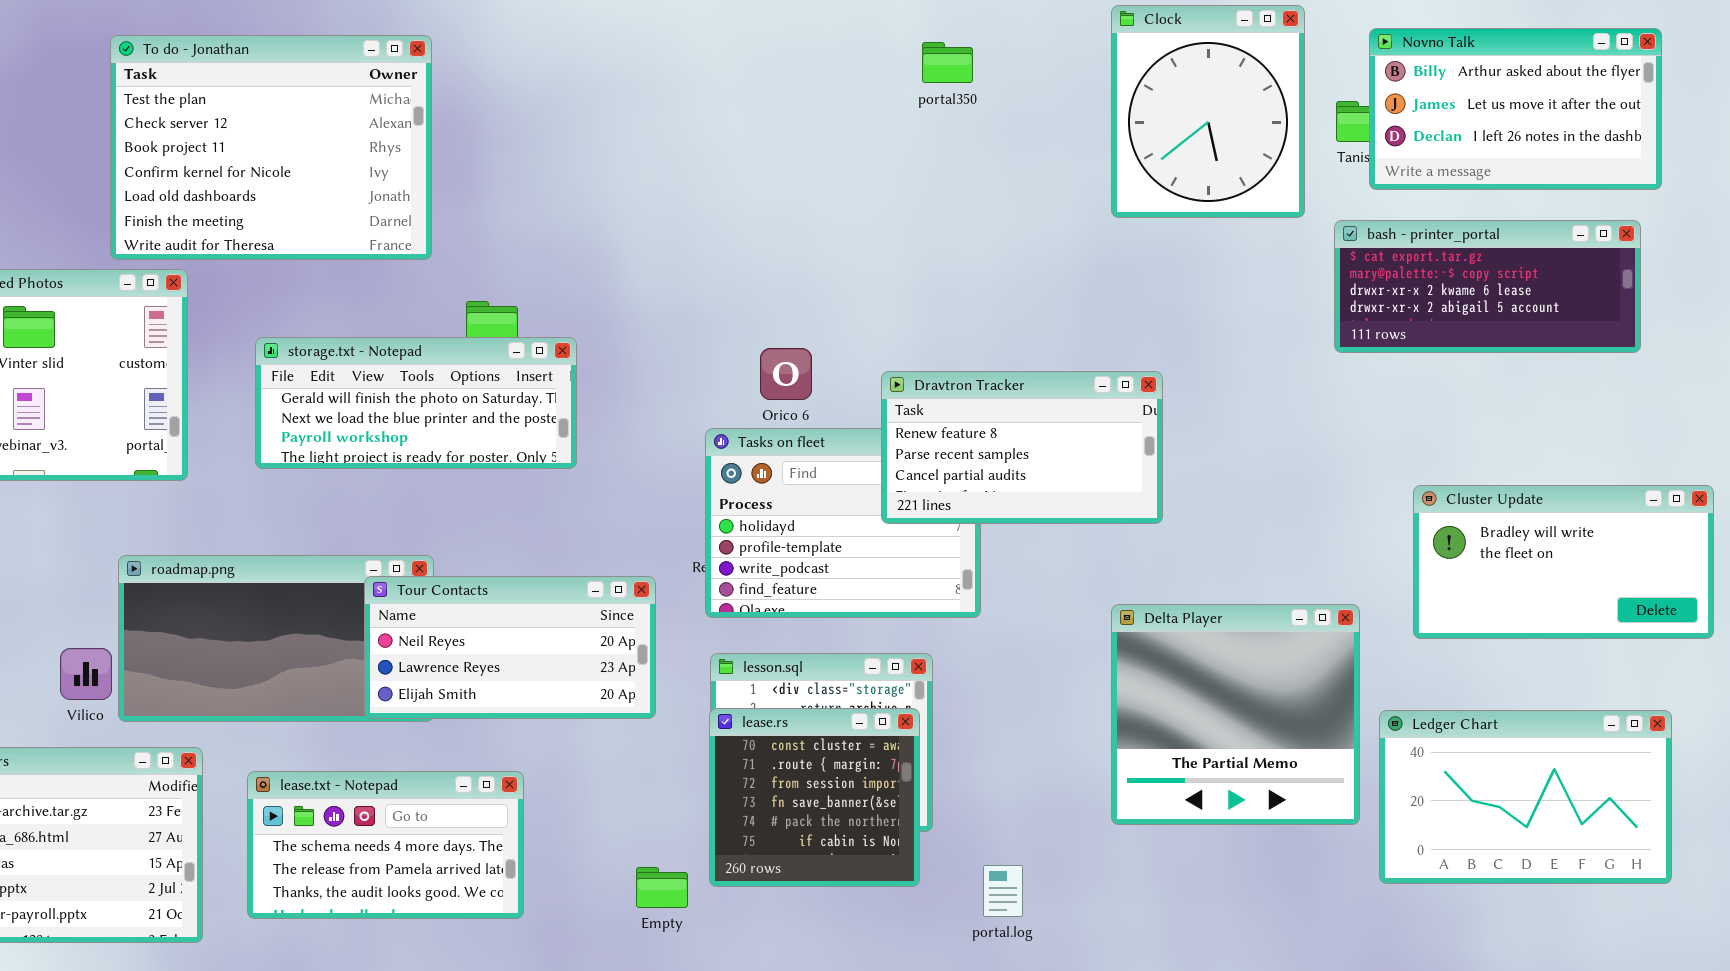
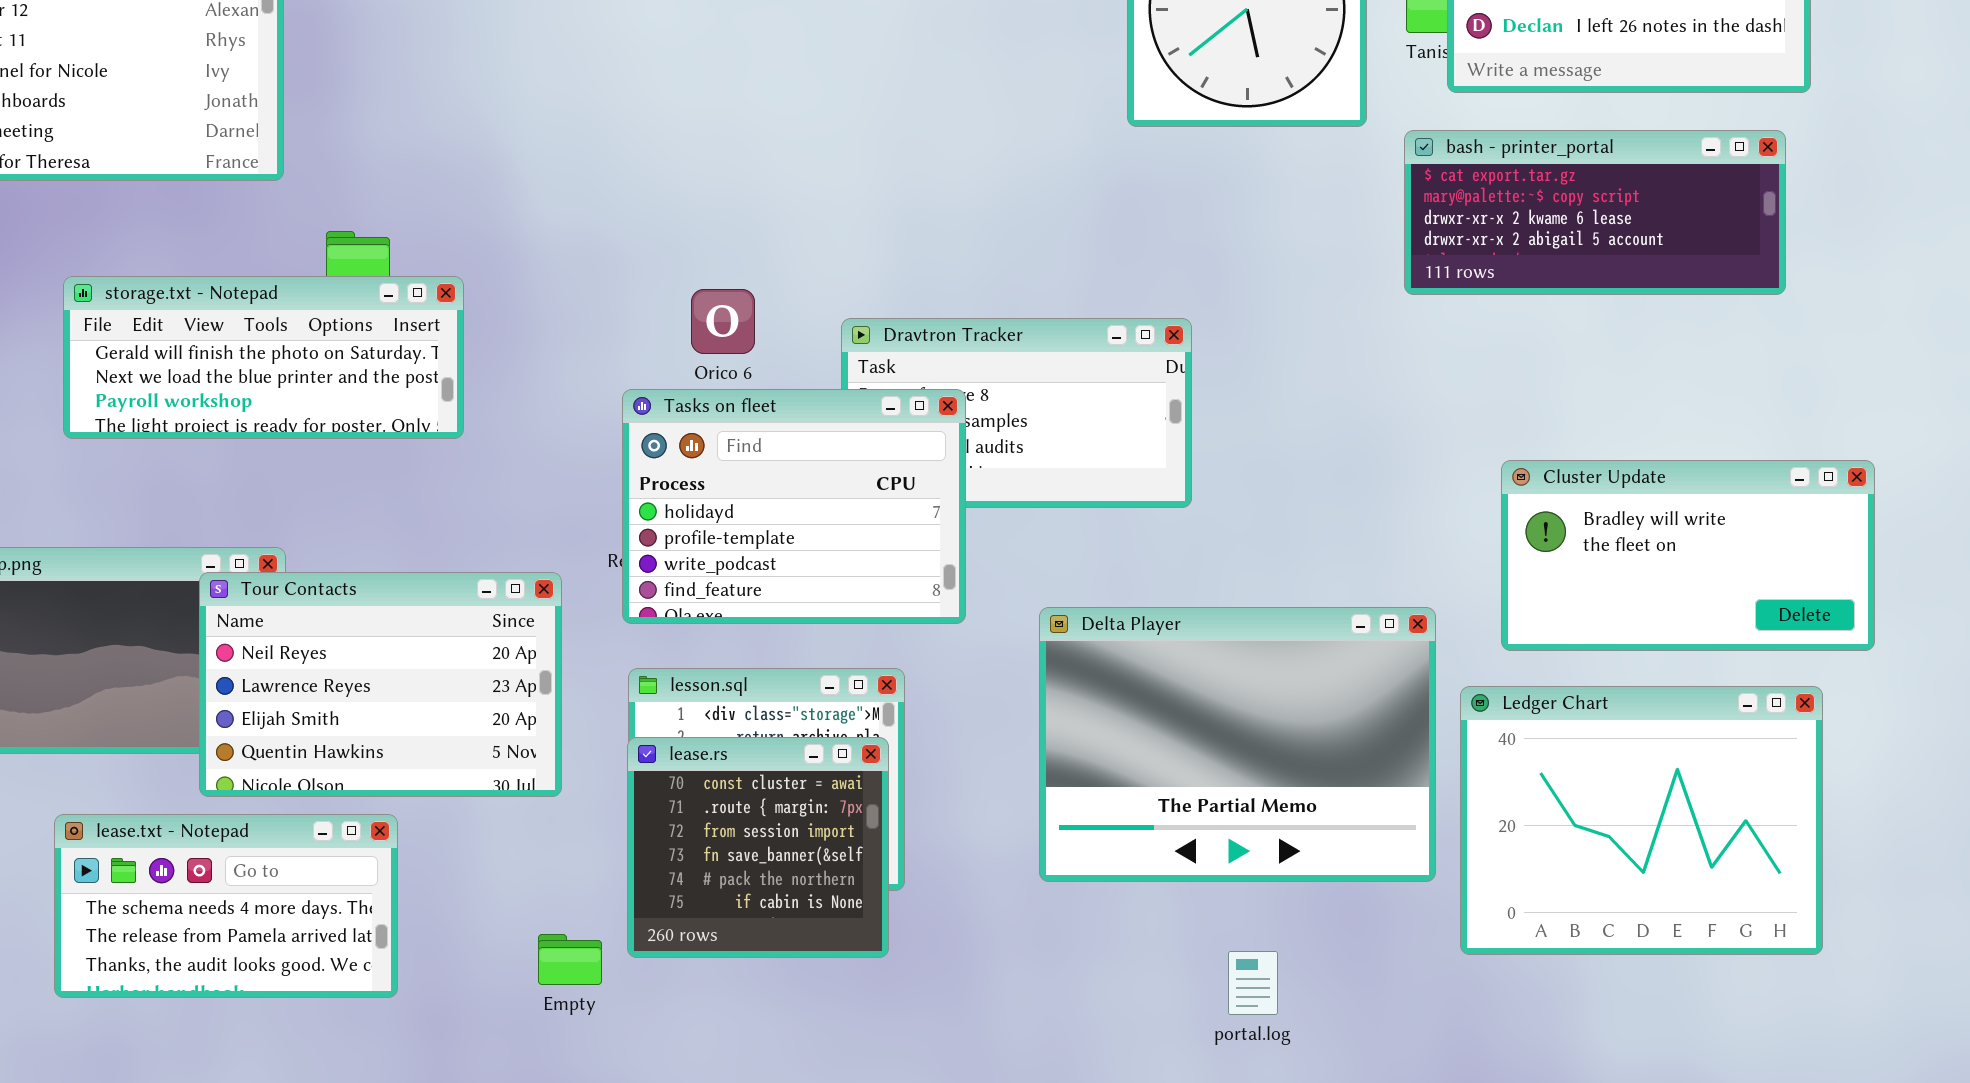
Tasks on fleet: [705,428,981,618] -> [622,389,966,624], raised
Tour Contacts: [364,576,656,719] -> [199,572,562,797], resized
Delta Player: [1111,604,1360,825] -> [1039,607,1436,882], resized
Ledger Chart: [1379,710,1672,884] -> [1460,686,1823,955], resized
portal.log: [983,865,1023,917] -> [1228,951,1278,1015], moved

